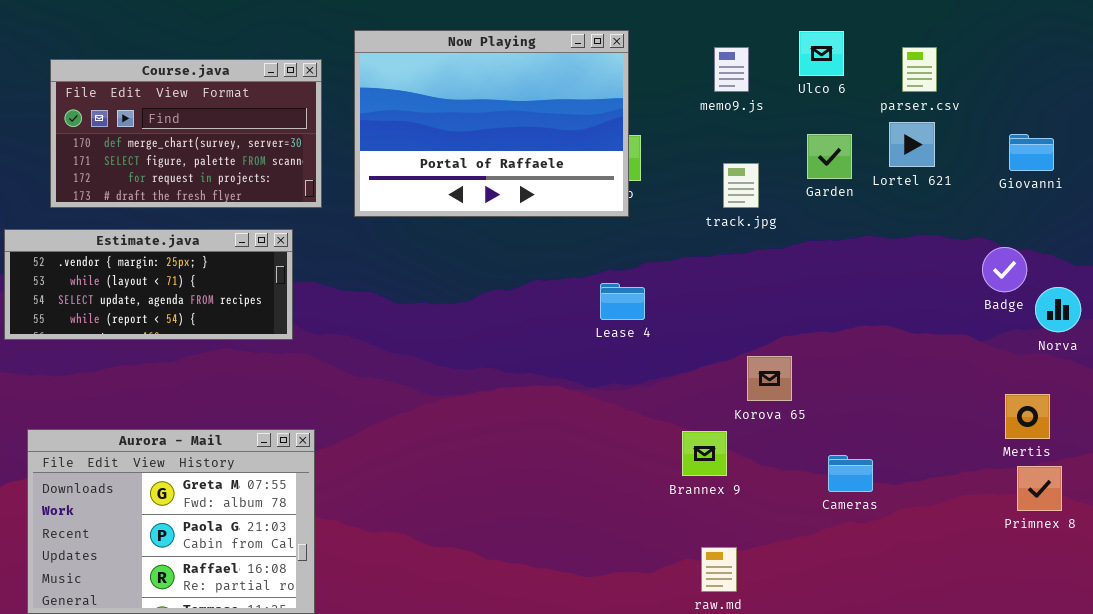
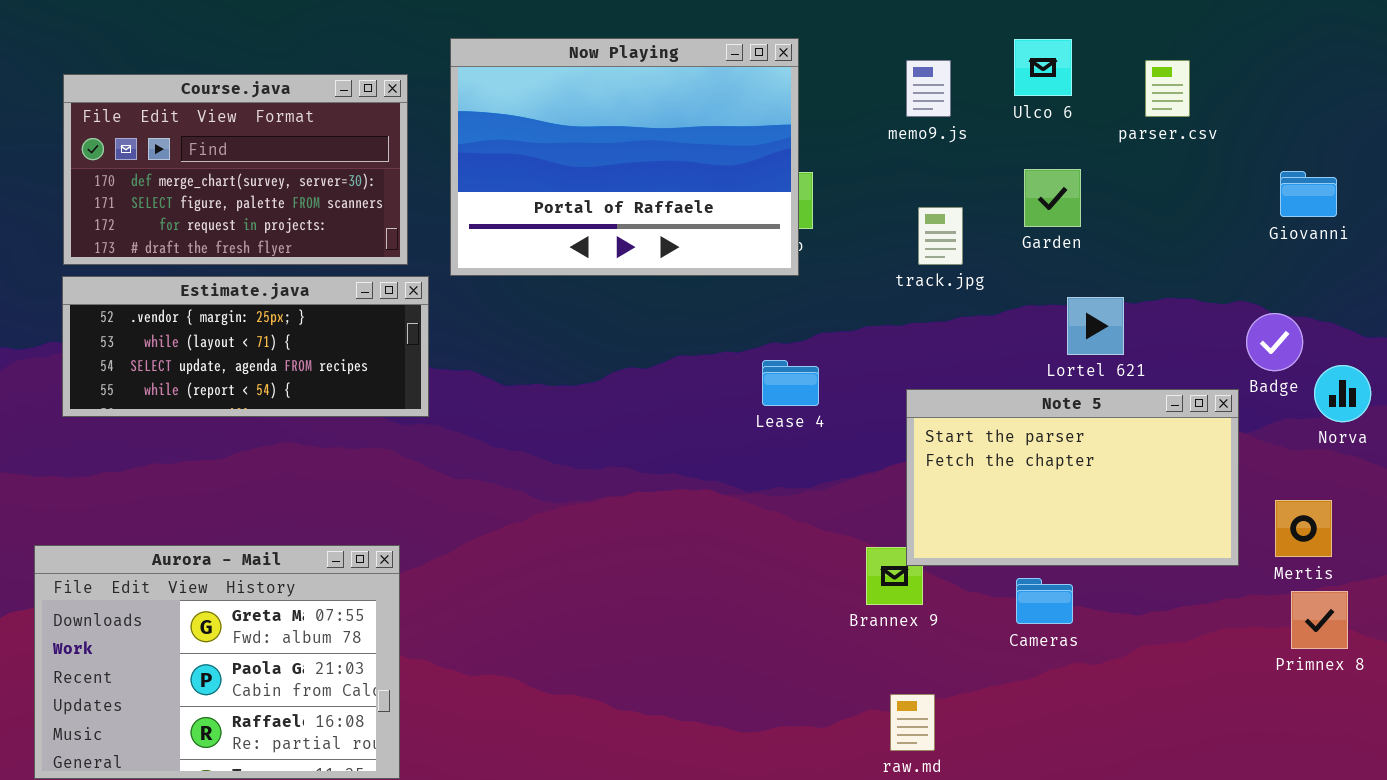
Lortel 621: [889,122,935,167] -> [1067,297,1124,355], moved
Estimate.java: [4,229,293,340] -> [62,276,429,417], moved
Note 5: none -> [906,389,1239,566], opened
Cameras: [828,455,873,492] -> [1016,578,1073,624], moved

